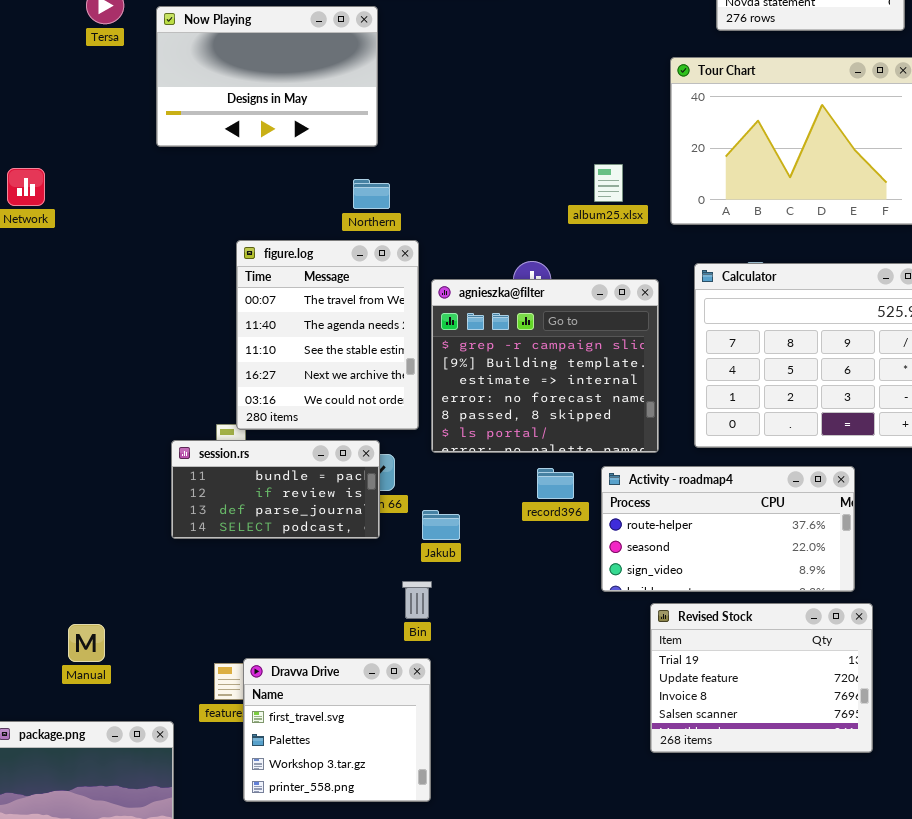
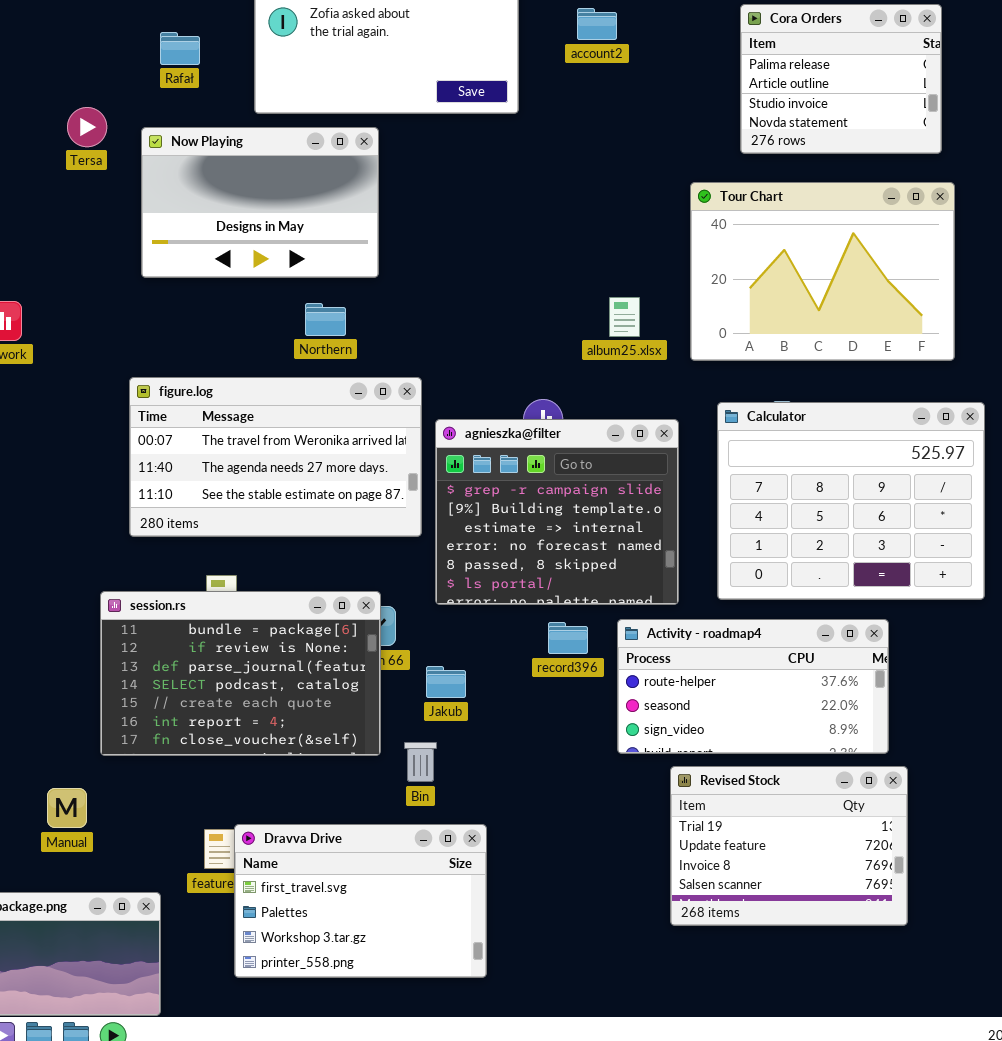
Northern: [353,179,390,209] -> [305,303,346,336], moved
figure.log: [236,240,419,430] -> [129,377,422,537], resized
session.rs: [171,440,380,539] -> [100,591,381,756], resized
Dravva Drive: [243,658,431,802] -> [234,824,487,978], resized

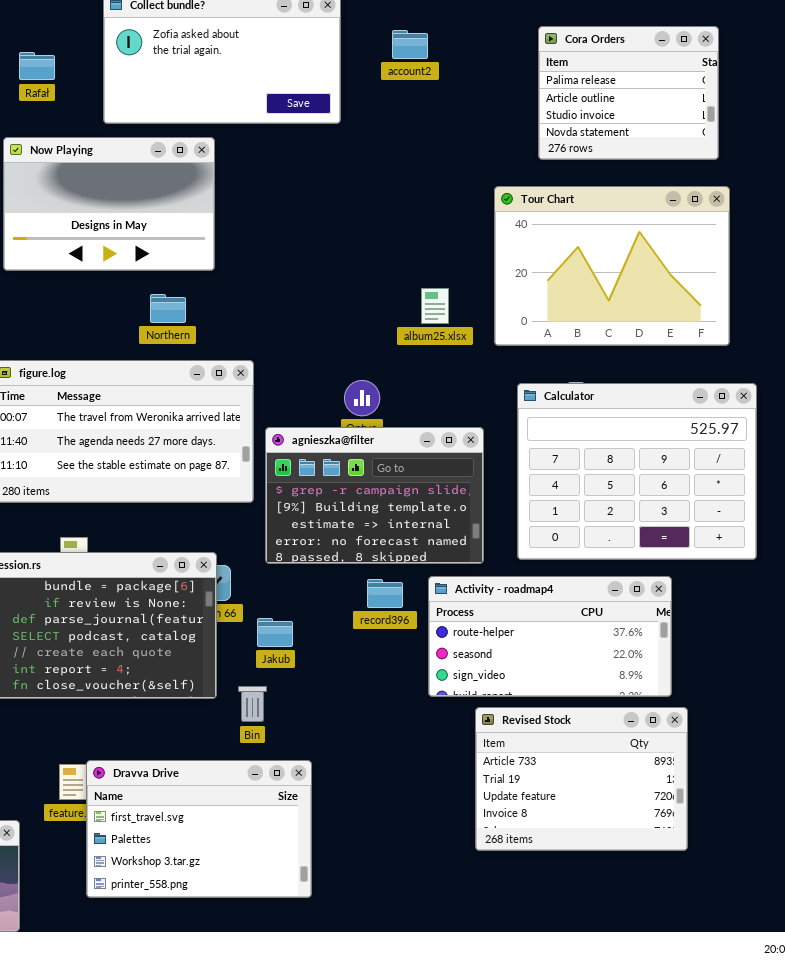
agnieszka@filter: [435,419,679,605] -> [265,427,484,564], resized
Revised Stock: [670,766,908,926] -> [475,707,688,851], scrolled up 1 row

